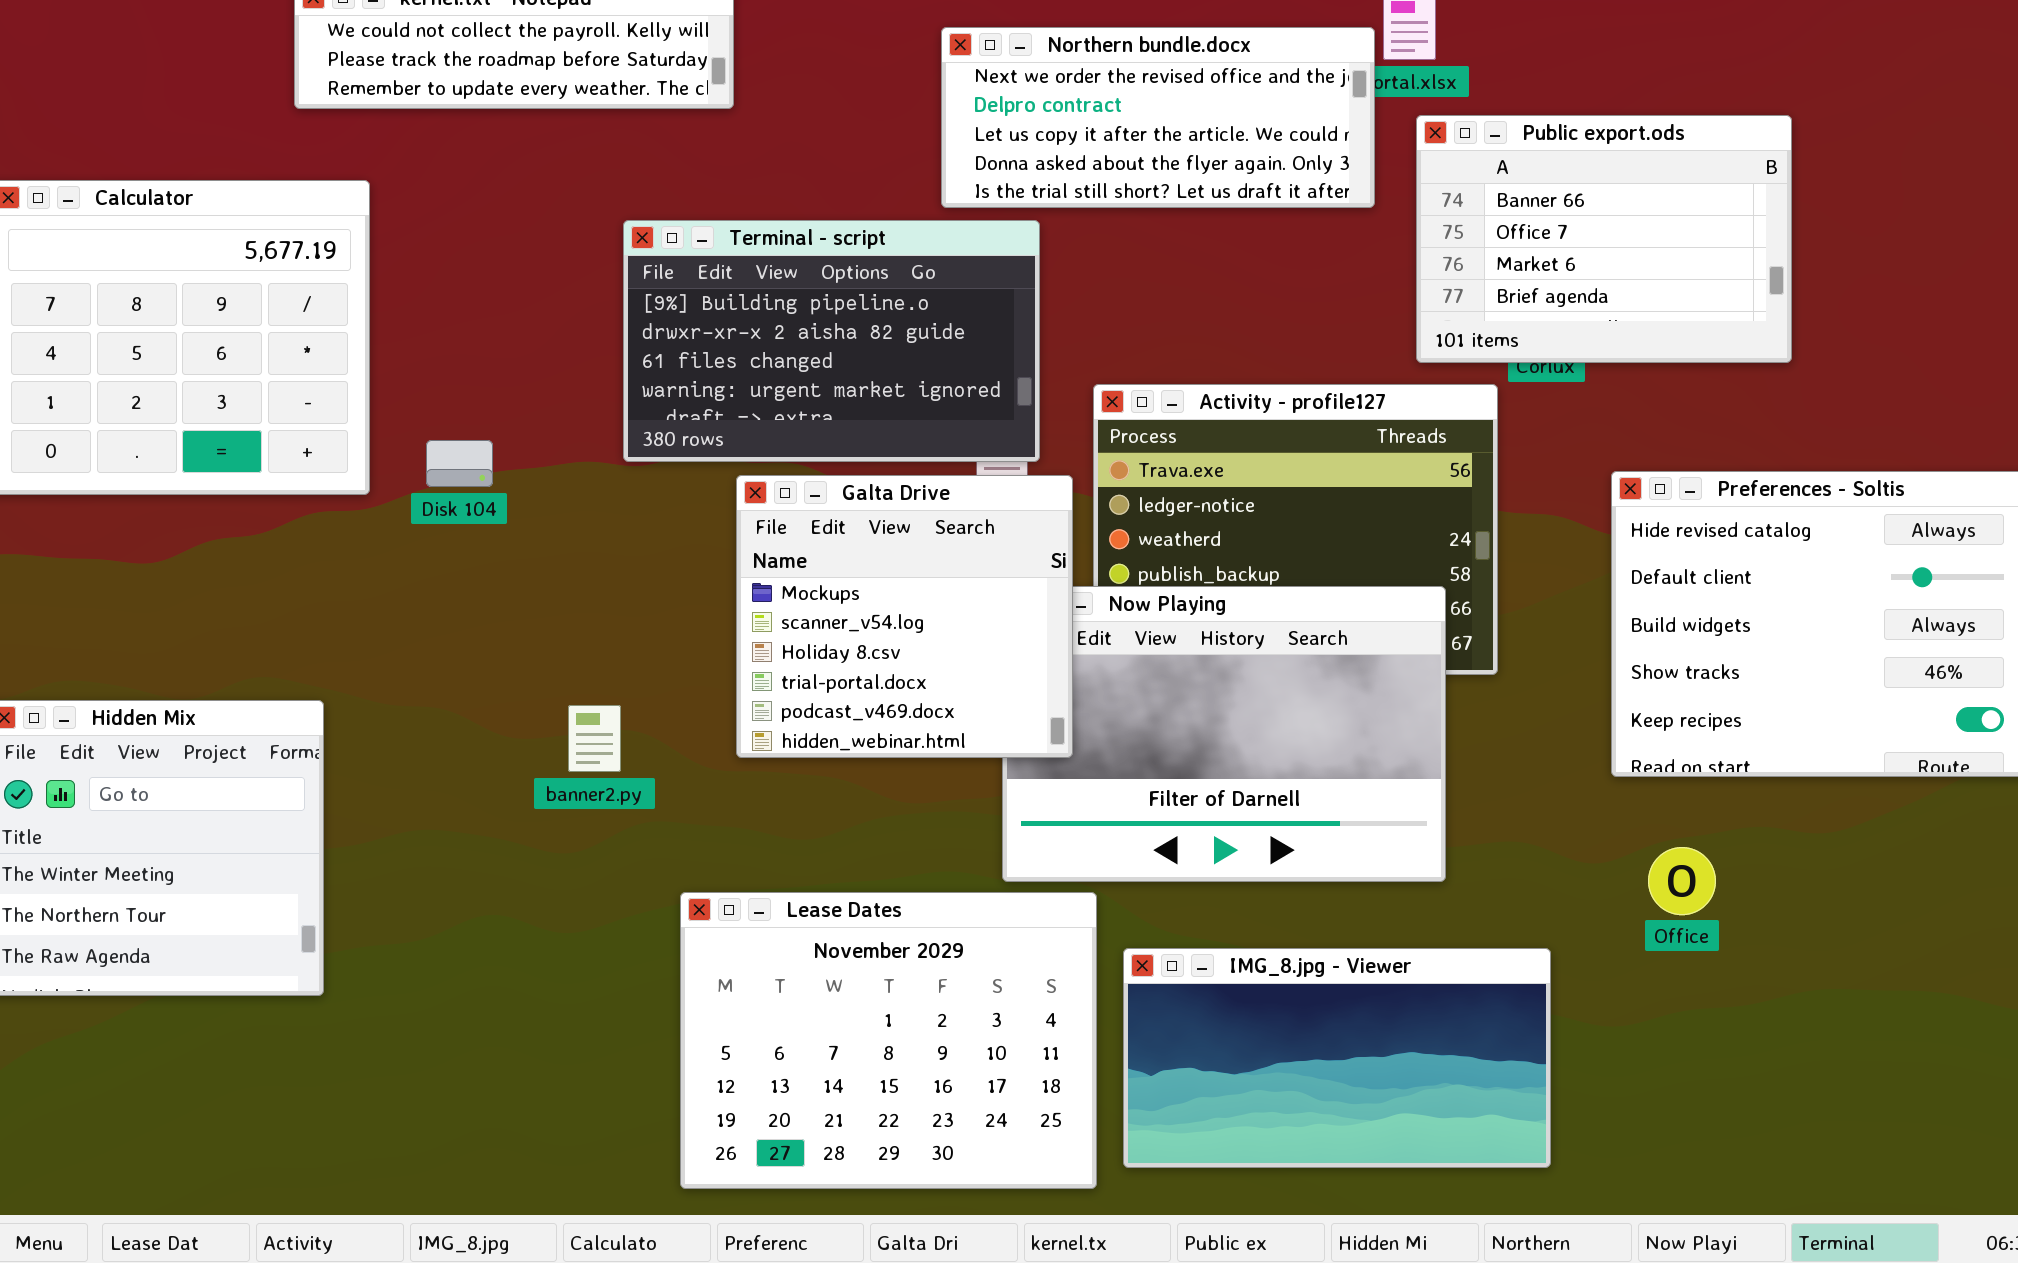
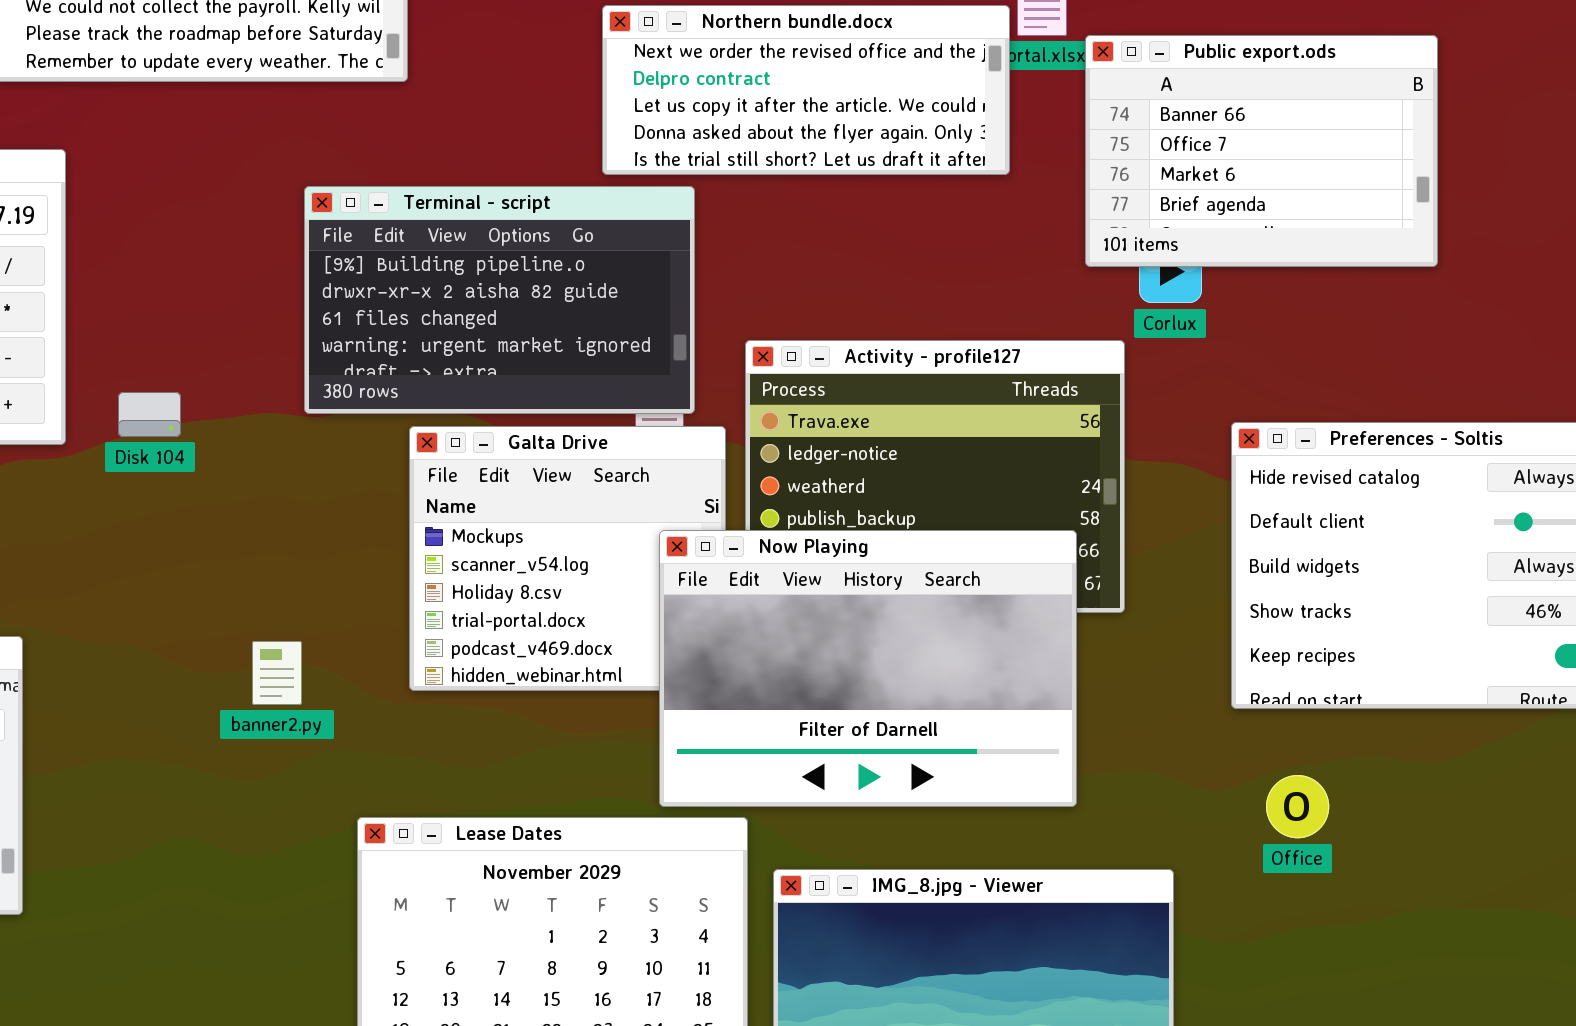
Public export.ods: [1416,115,1792,363] -> [1085,35,1438,267], moved
Now Playing: [1002,586,1446,882] -> [659,530,1077,807], raised

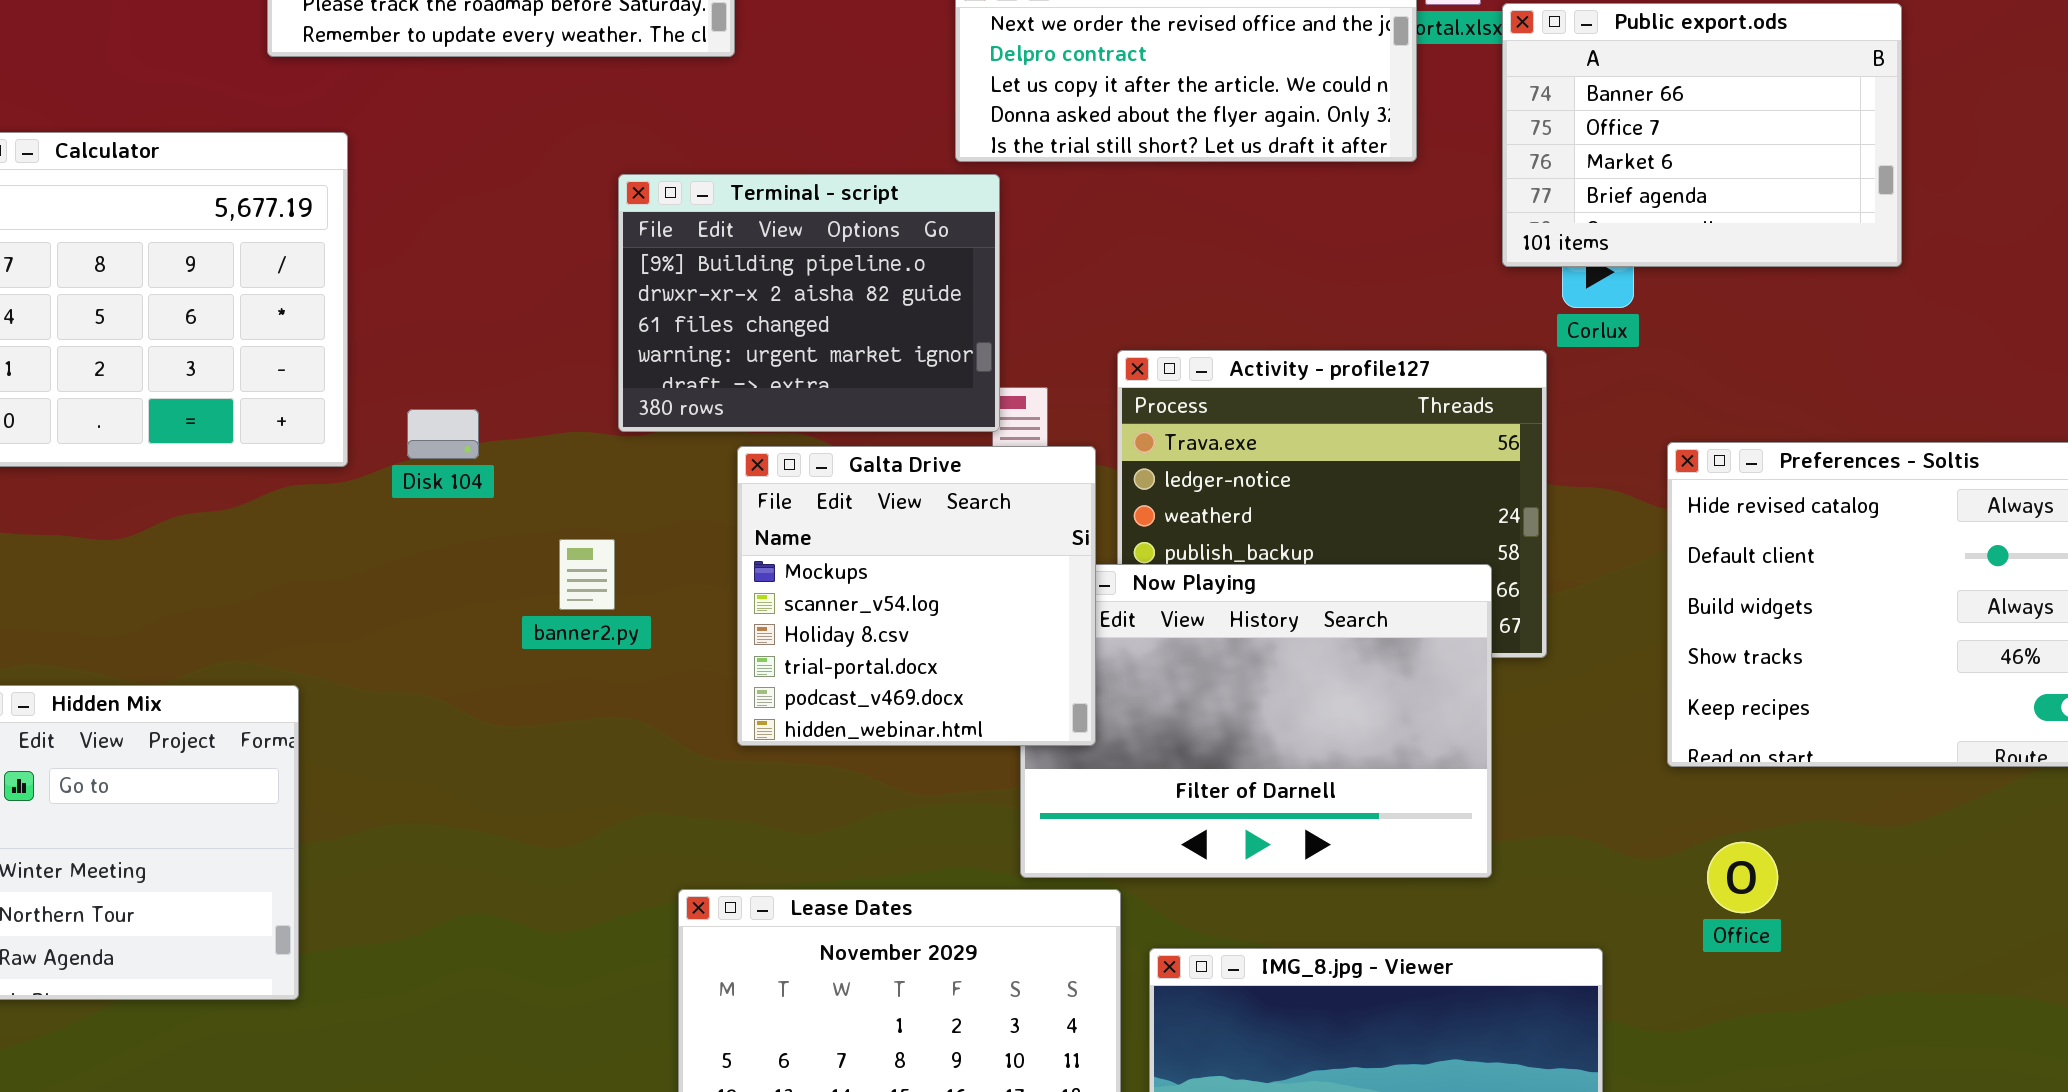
Terminal - script: [304,186,695,414] -> [618,174,1000,432], resized
Galta Drive: [409,426,726,691] -> [737,446,1096,746], raised
banner2.py: [252,641,302,705] -> [559,539,615,610], moved

